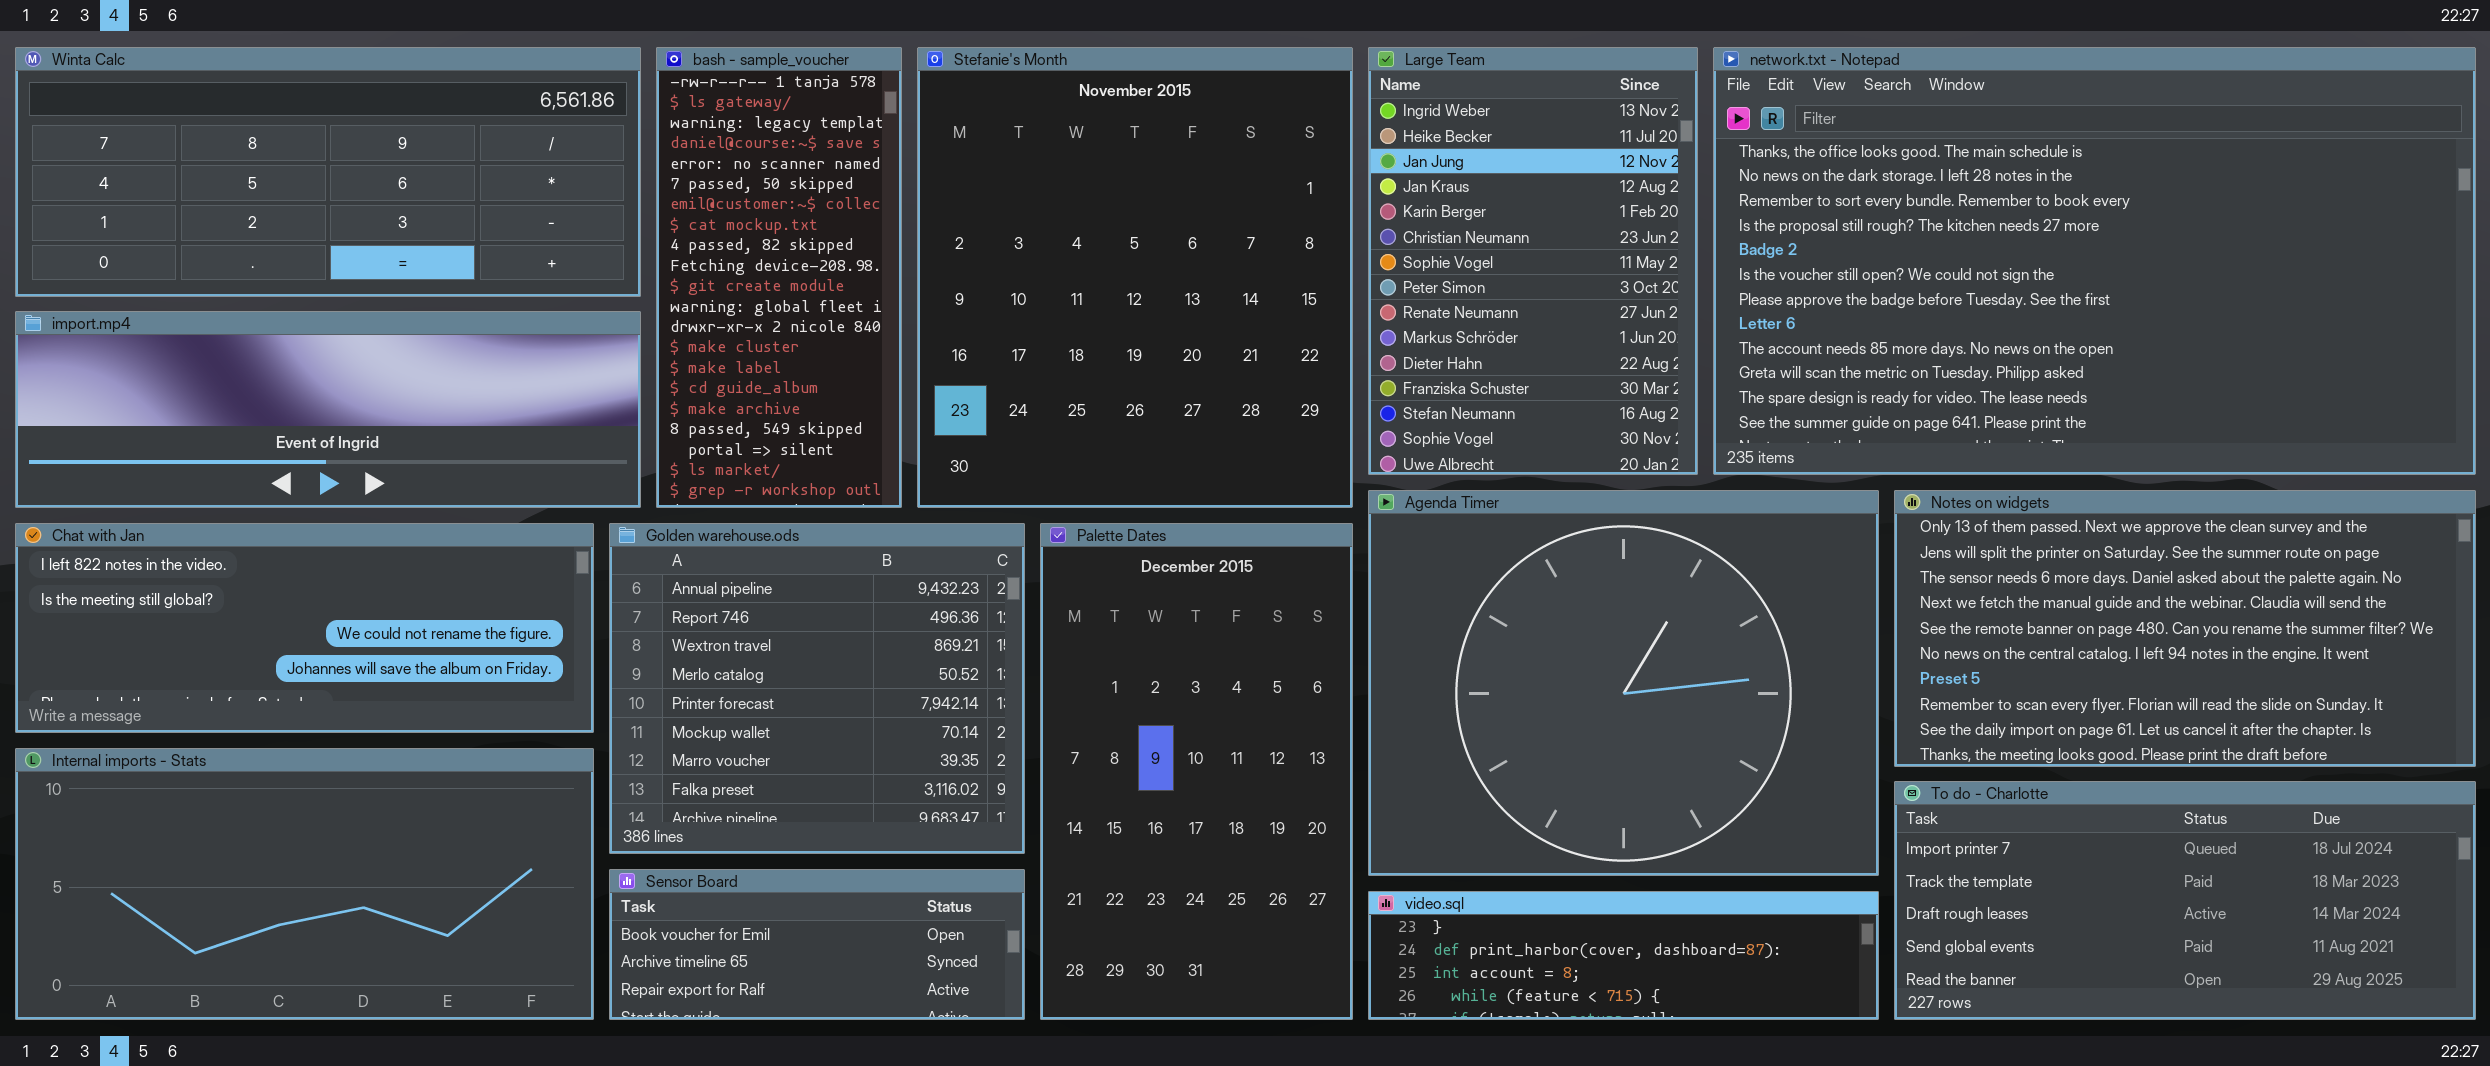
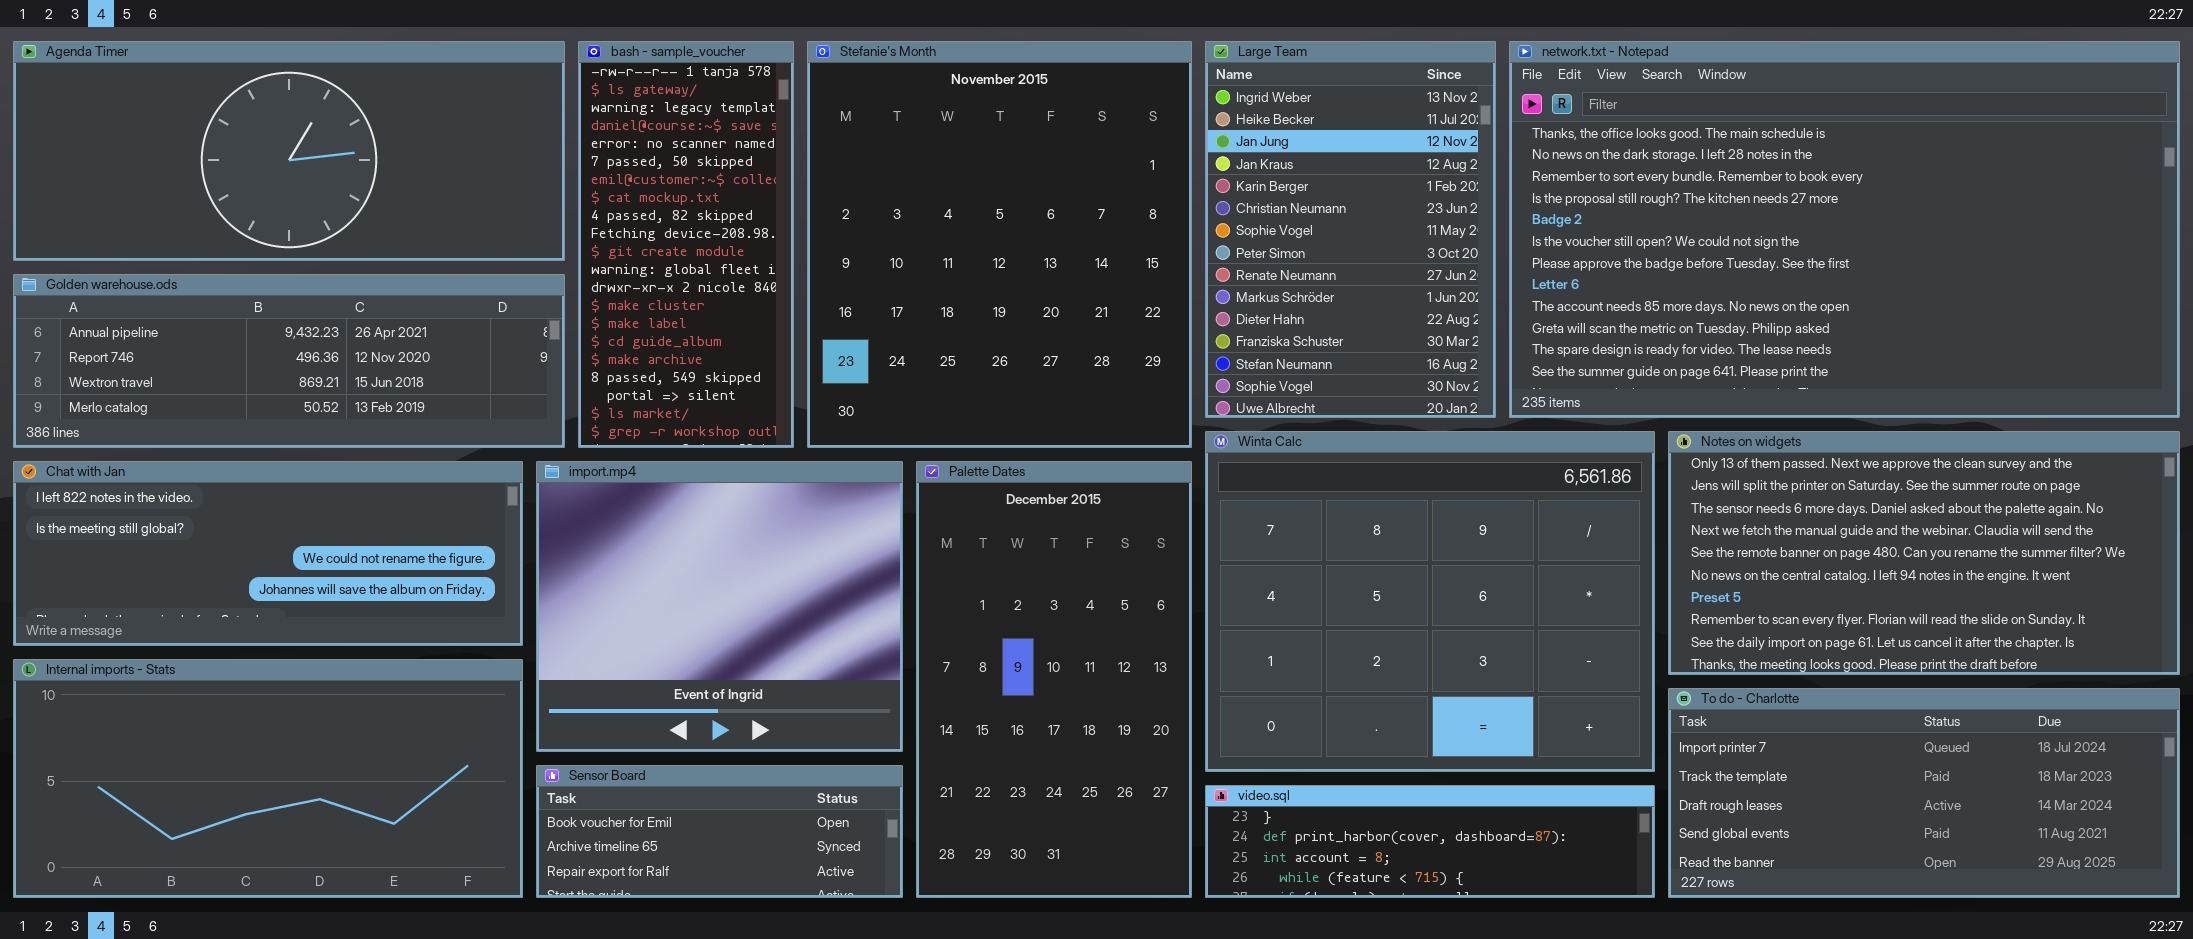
Winta Calc: [15,47,641,297] -> [1205,431,1655,772], moved, resized
import.mp4: [15,311,641,508] -> [536,461,903,752], moved, resized
Agenda Timer: [1368,490,1879,876] -> [13,41,565,261], moved, resized
Golden warehouse.ods: [609,523,1025,854] -> [13,274,565,448], moved, resized

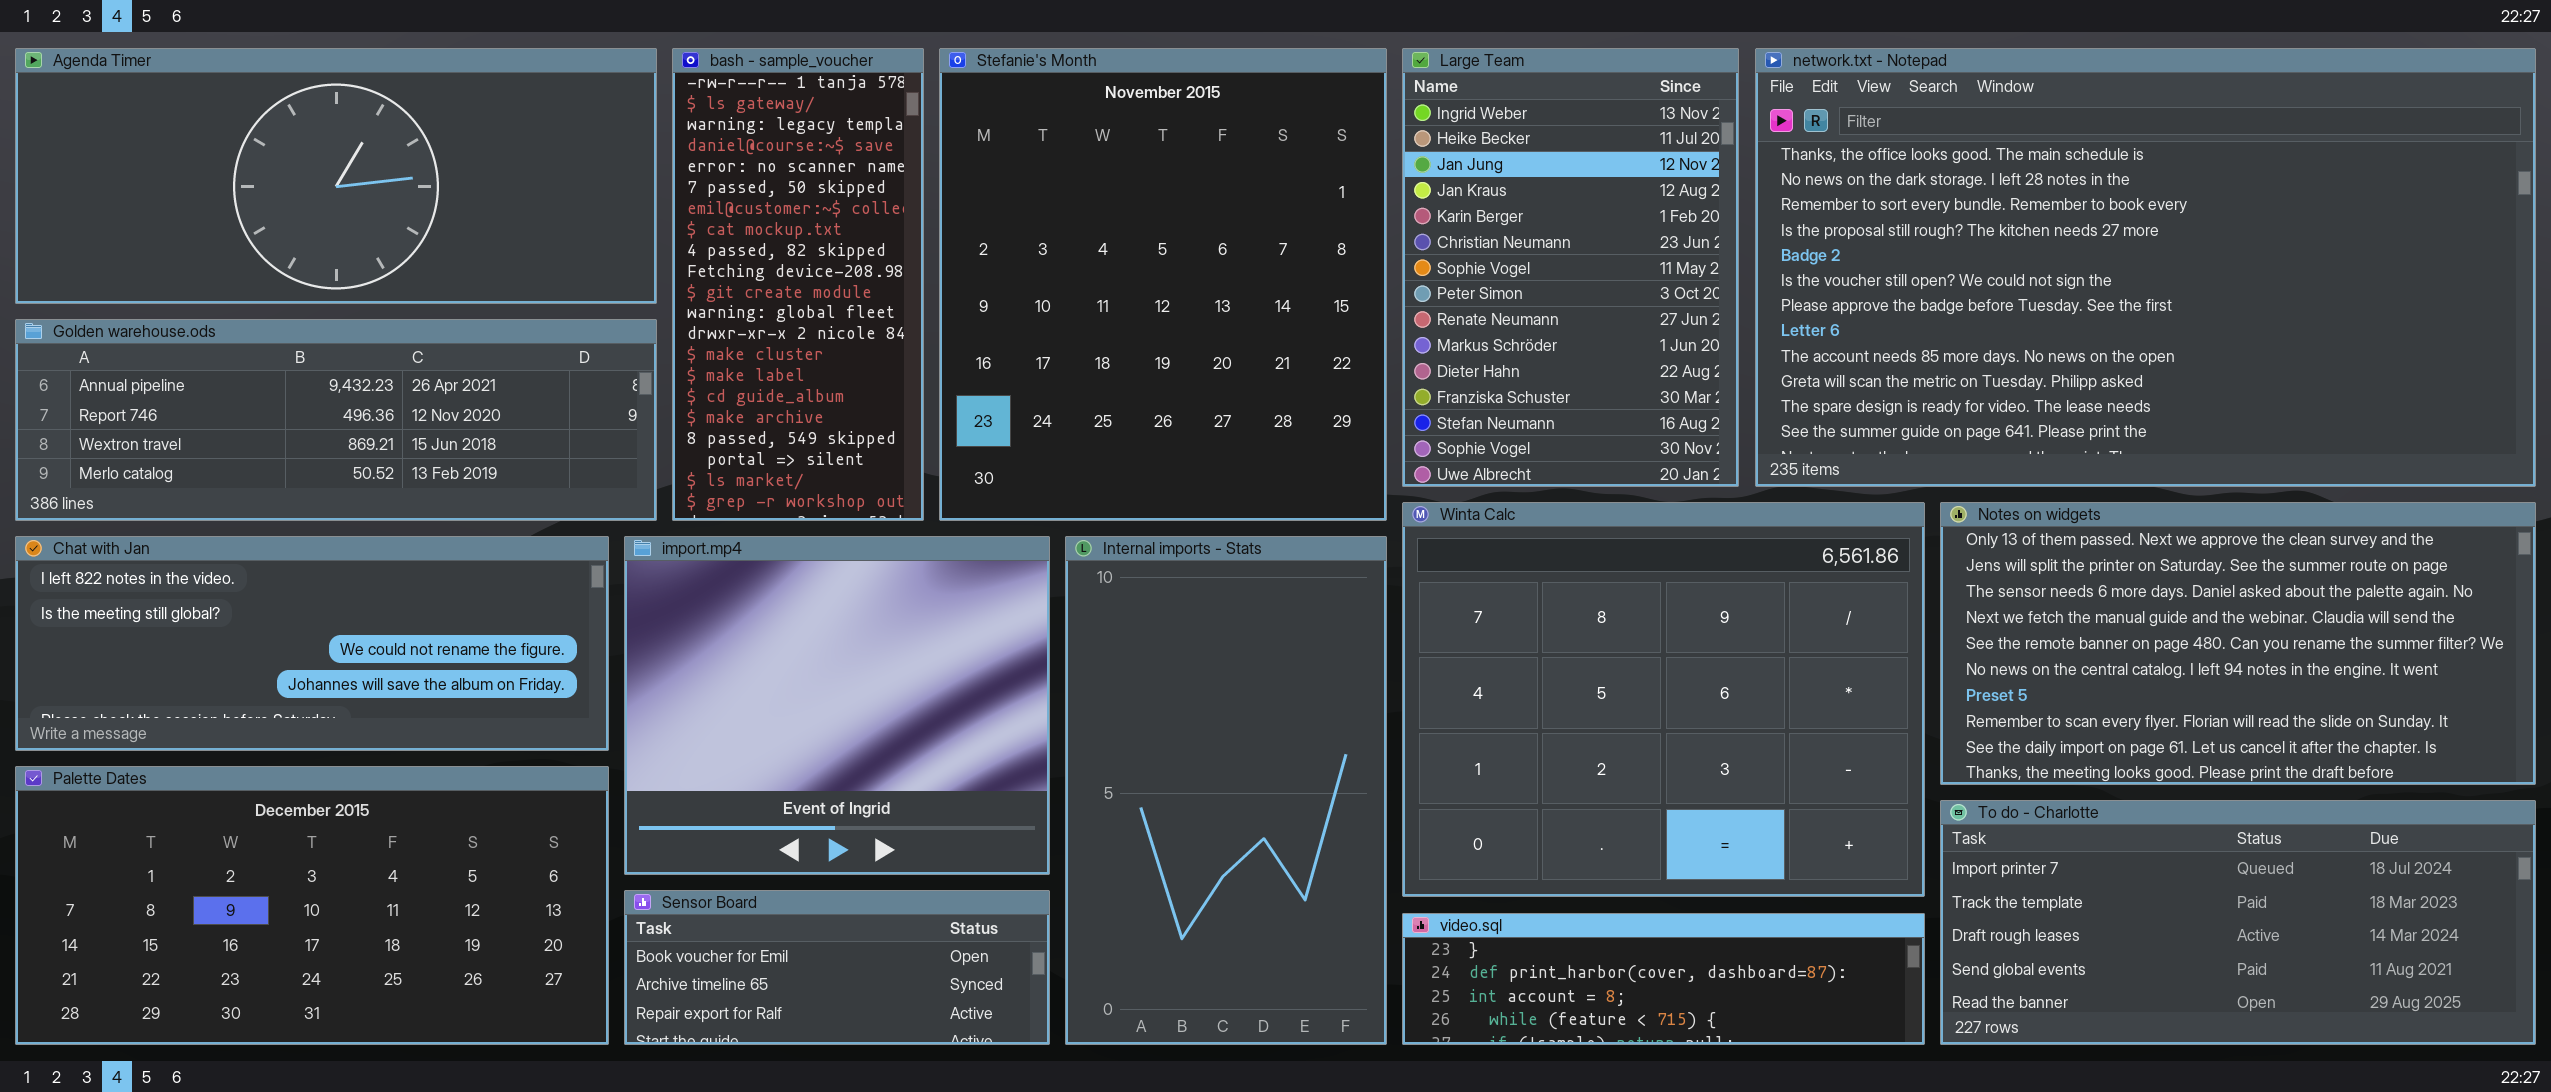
Palette Dates: [916,461,1192,898] -> [15,766,609,1045], moved, resized
Internal imports - Stats: [13,659,523,898] -> [1065,536,1387,1045], moved, resized

